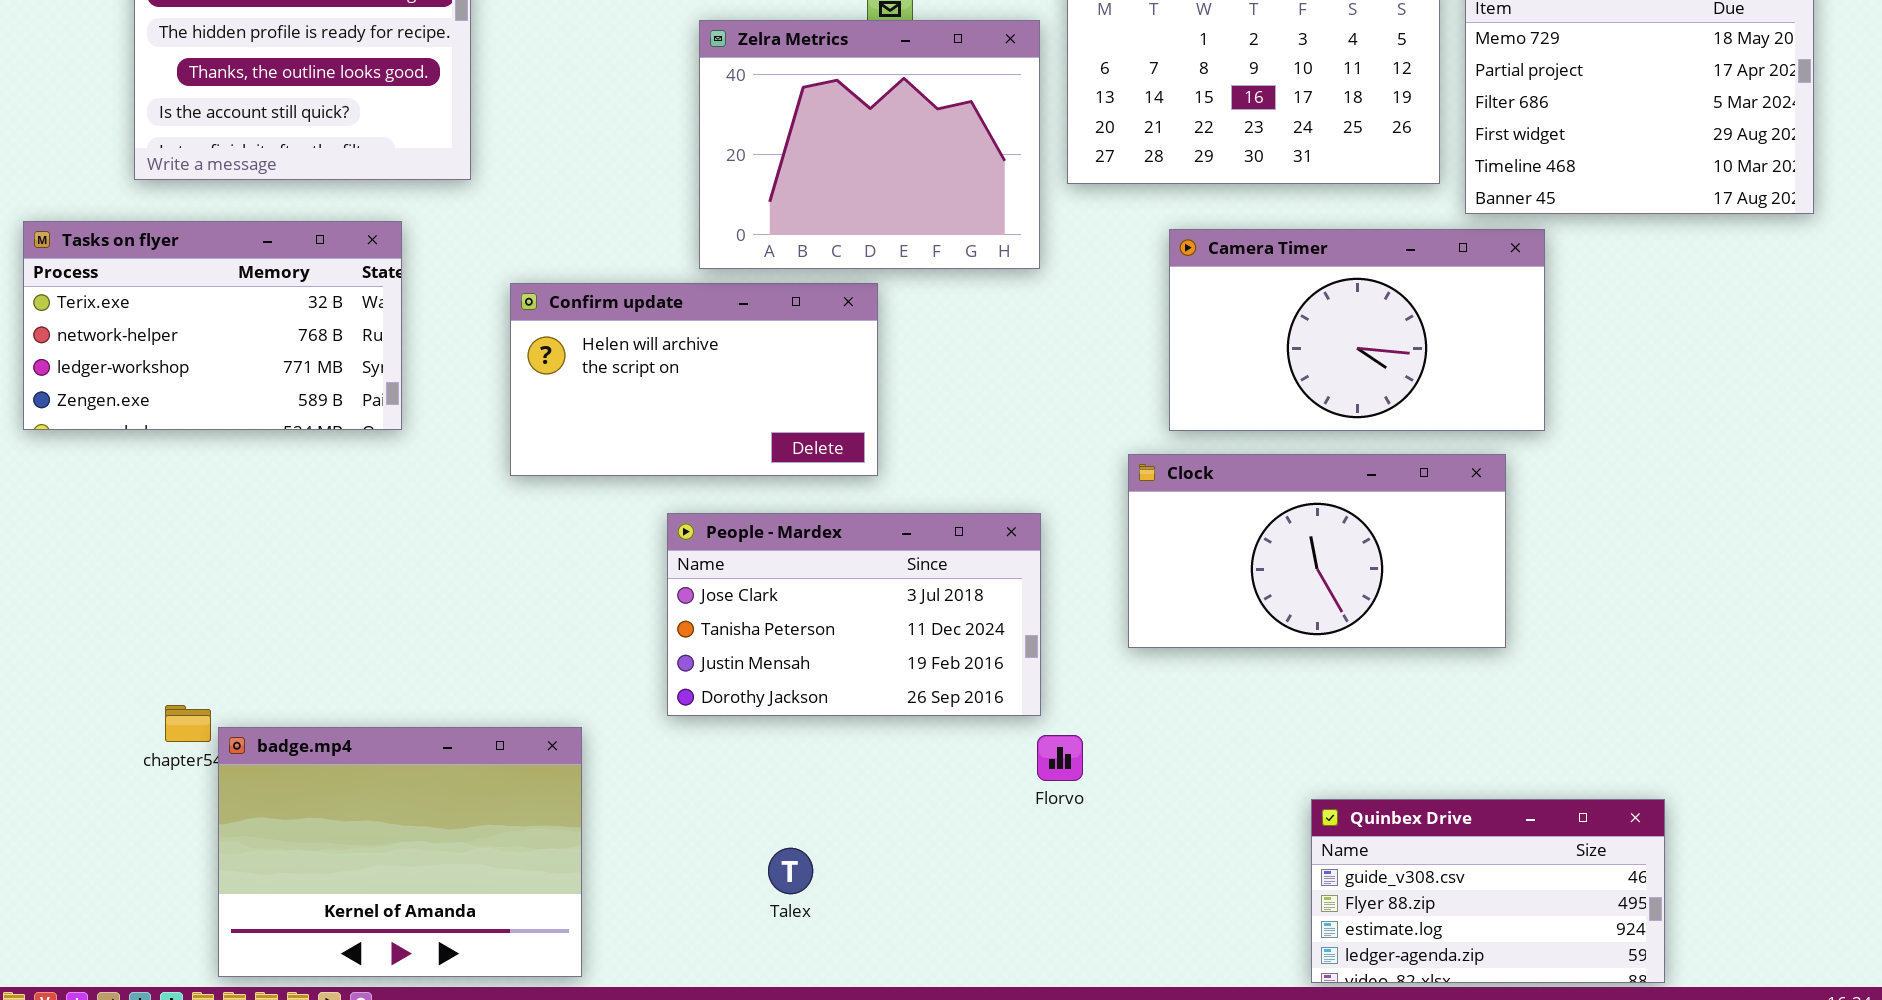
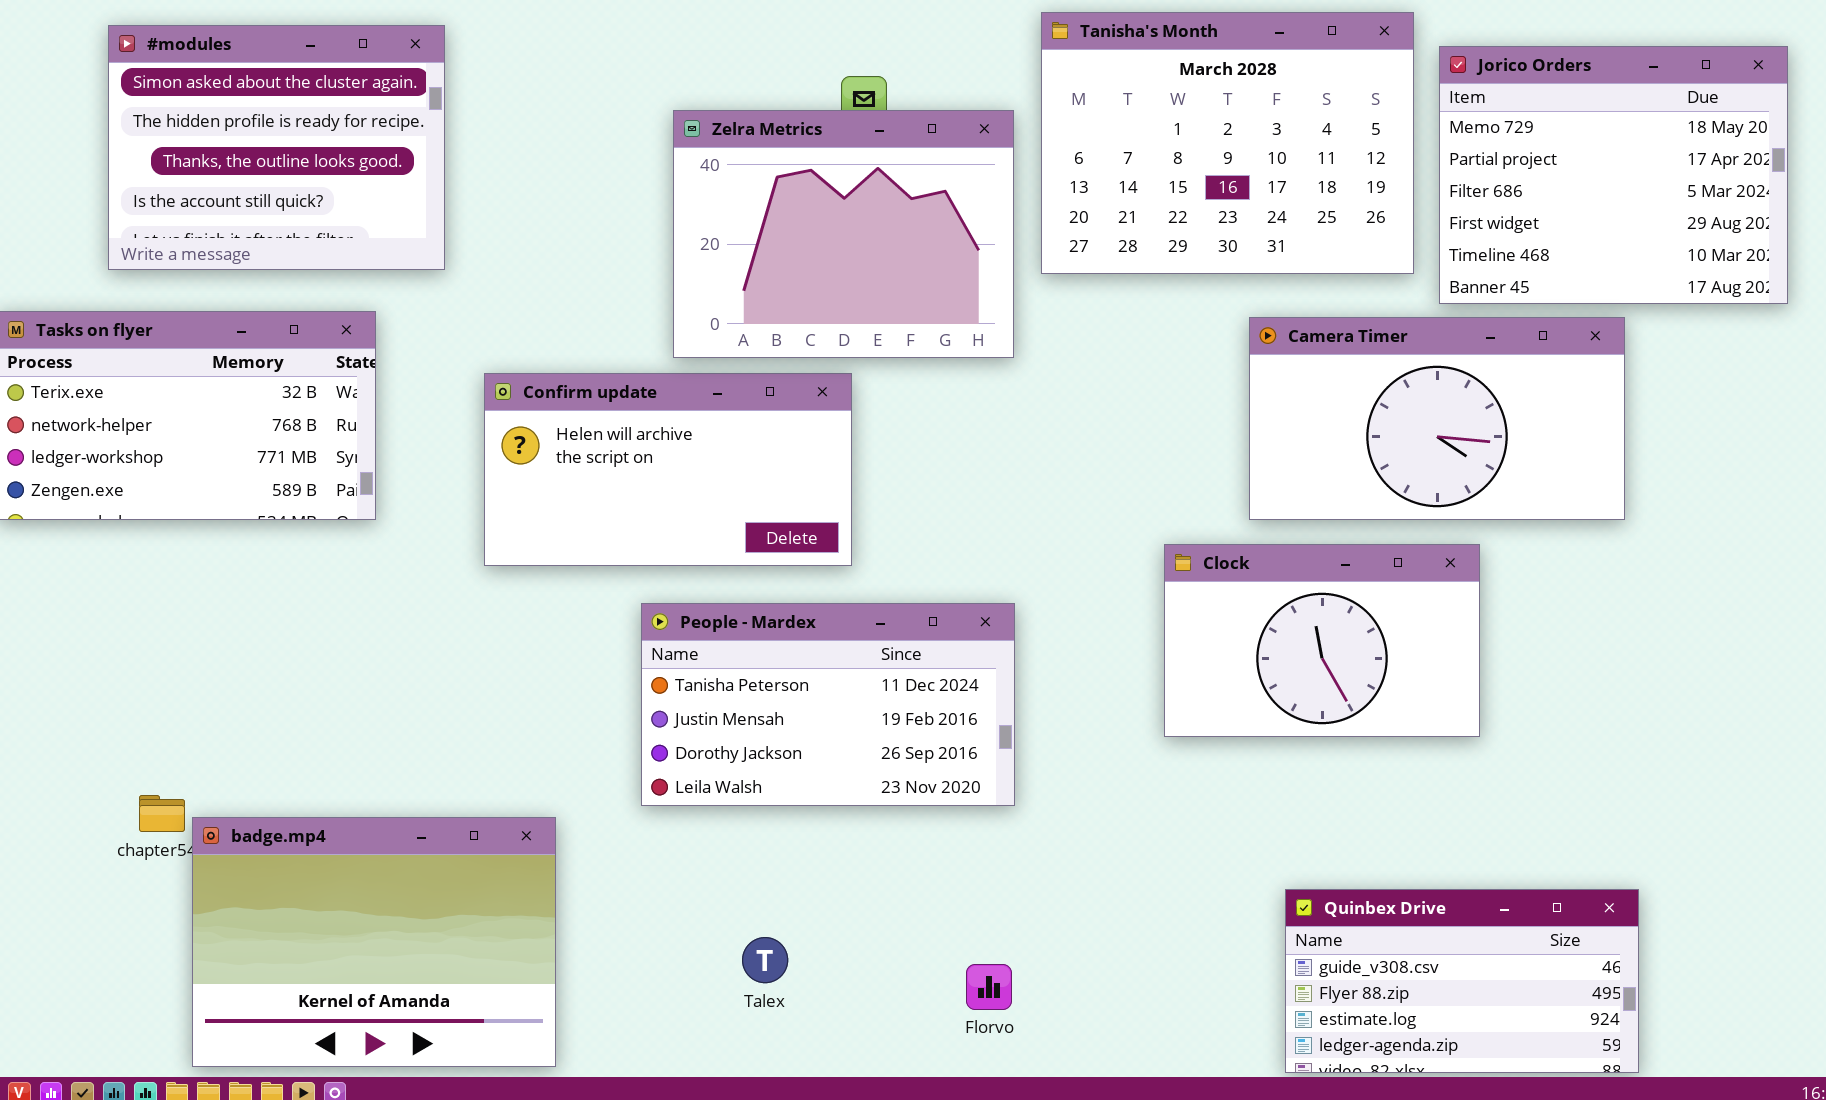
Camera Timer: [1169,229,1545,431] -> [1249,317,1625,520], moved
Clock: [1128,454,1506,648] -> [1164,544,1480,737], resized
People - Mardex: [667,513,1041,716] -> [641,603,1015,806], scrolled down 1 row
Florvo: [1037,735,1083,781] -> [966,964,1012,1010], moved

